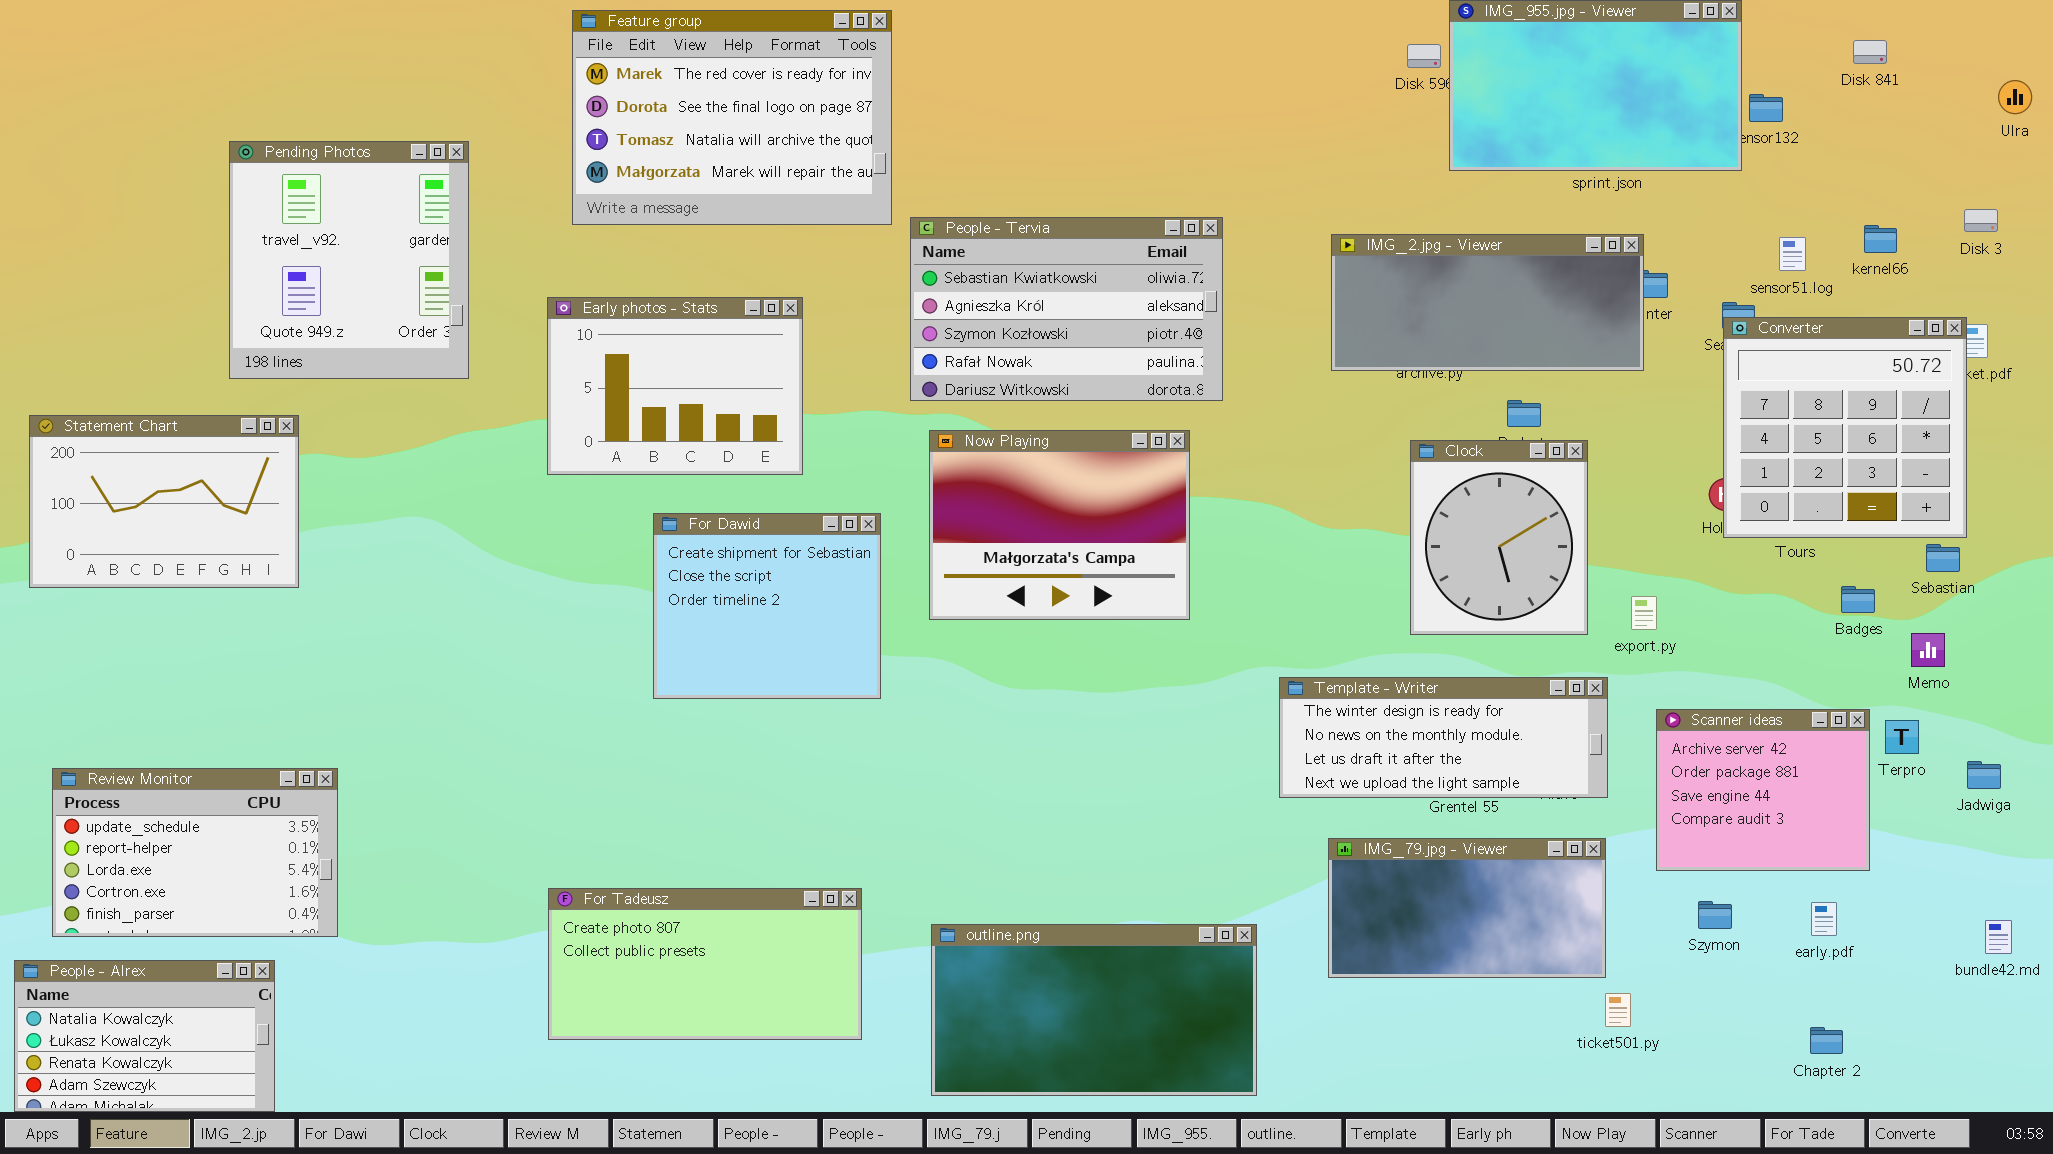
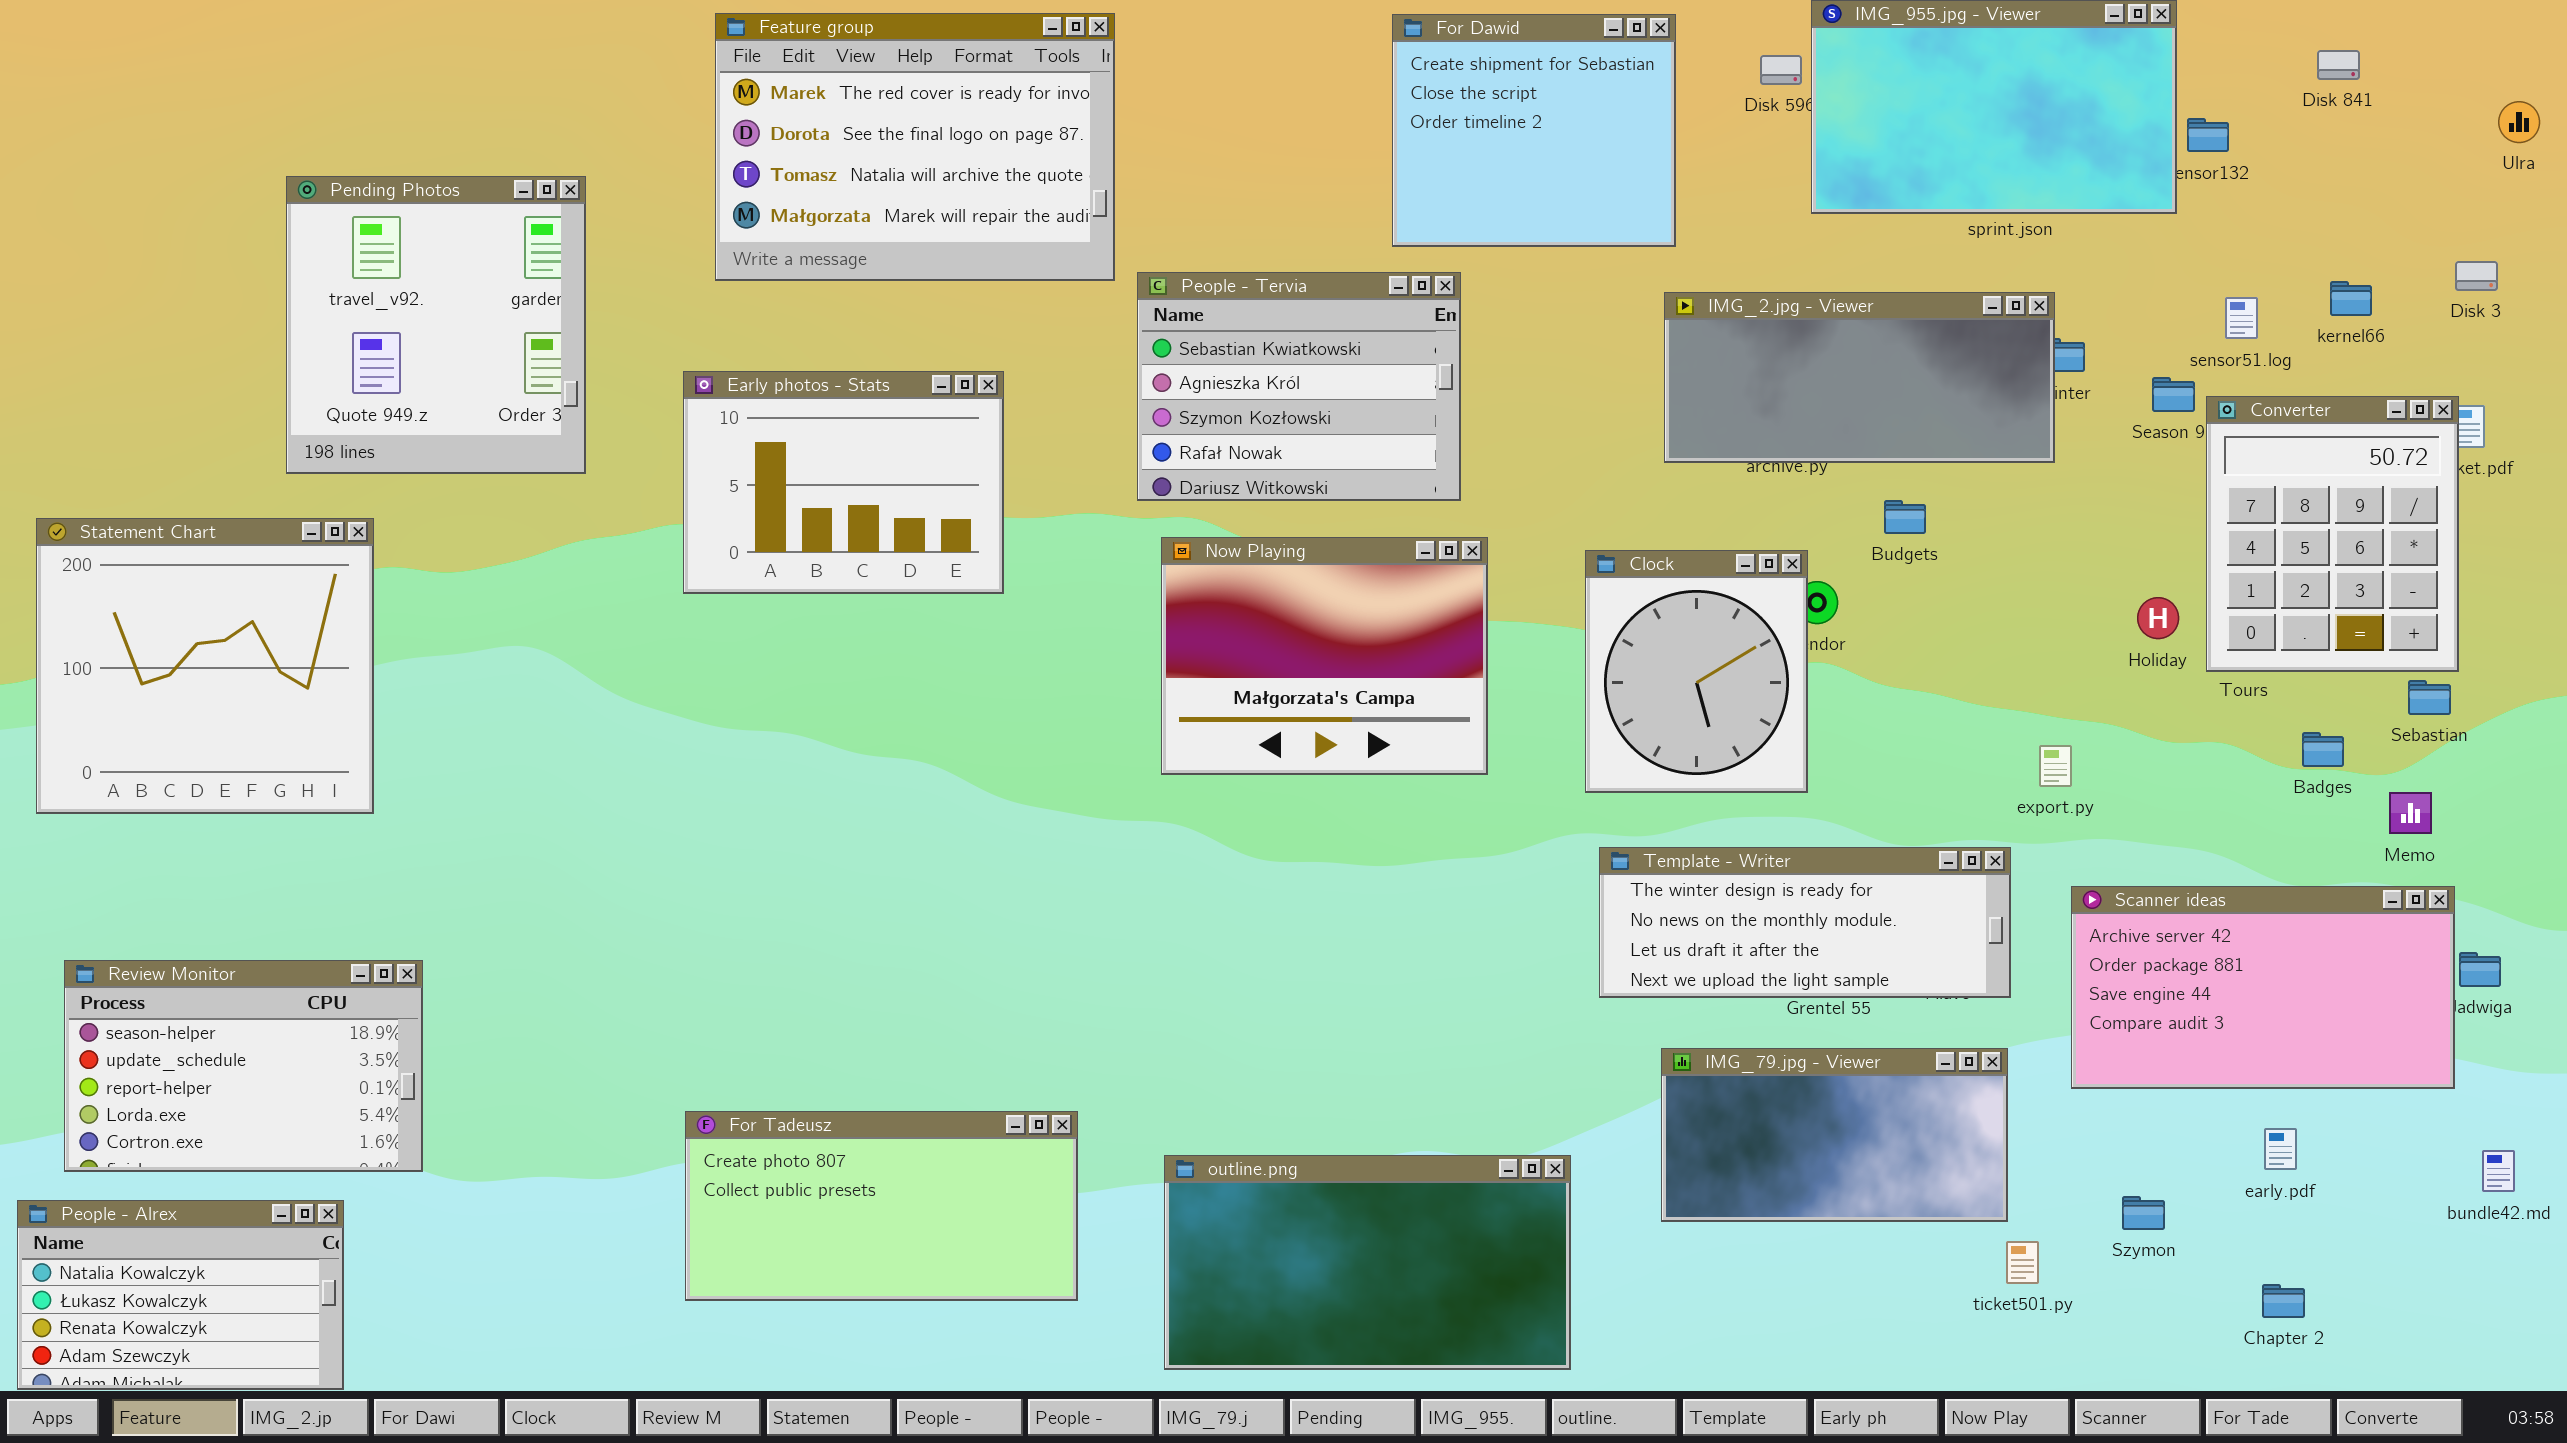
People - Tervia: [910,217,1223,401] -> [1137,272,1461,501], resized
Converter: [1723,317,1967,538] -> [2206,396,2459,672], resized
Statement Chart: [29,415,299,588] -> [36,518,374,814], resized
Clock: [1410,440,1588,635] -> [1585,550,1808,793], moved
For Dawid: [653,513,881,699] -> [1392,14,1676,247], moved
Scanner ideas: [1656,709,1870,871] -> [2071,886,2455,1089], resized
Review Monitor: [52,768,338,937] -> [64,960,423,1172], scrolled up 1 row
Szymon: [1698,901,1732,929] -> [2122,1196,2165,1230], moved

